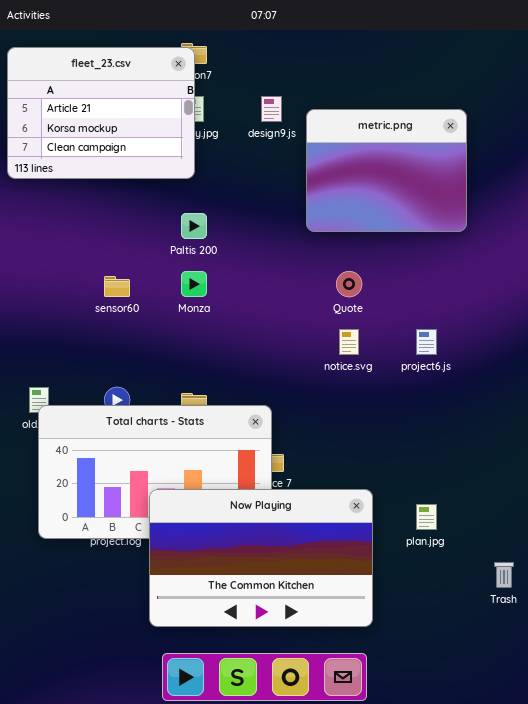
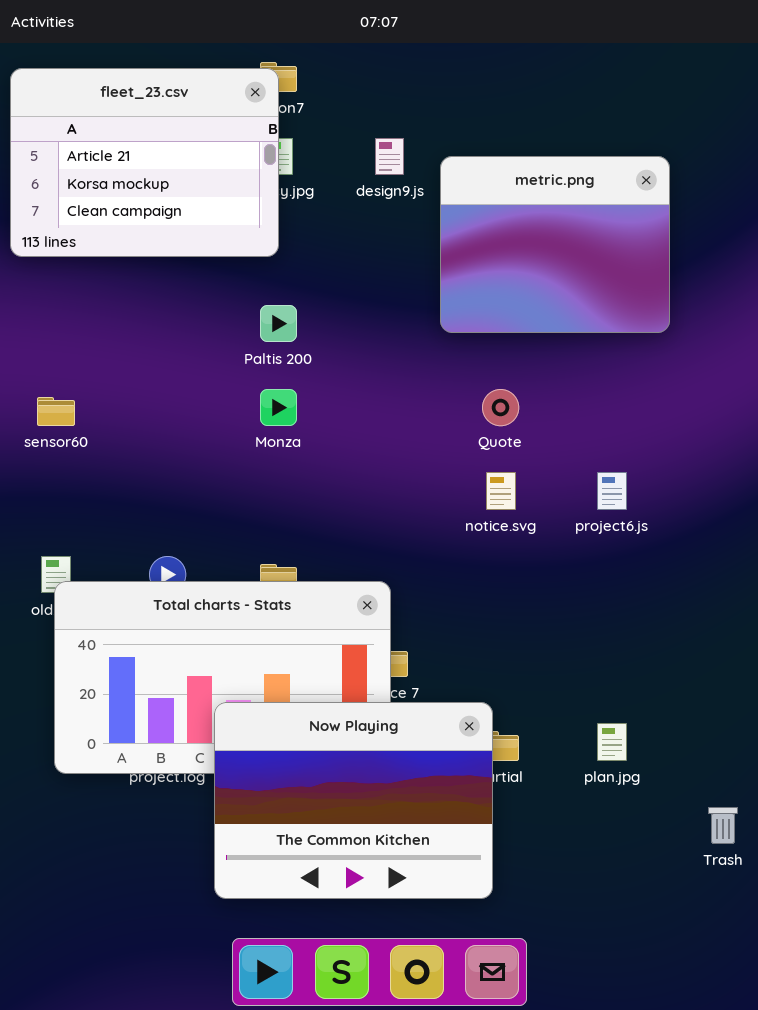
sensor60: [104,276,130,297] -> [37,397,75,426], moved
Now Playing: [149,489,373,627] -> [214,702,493,899], resized

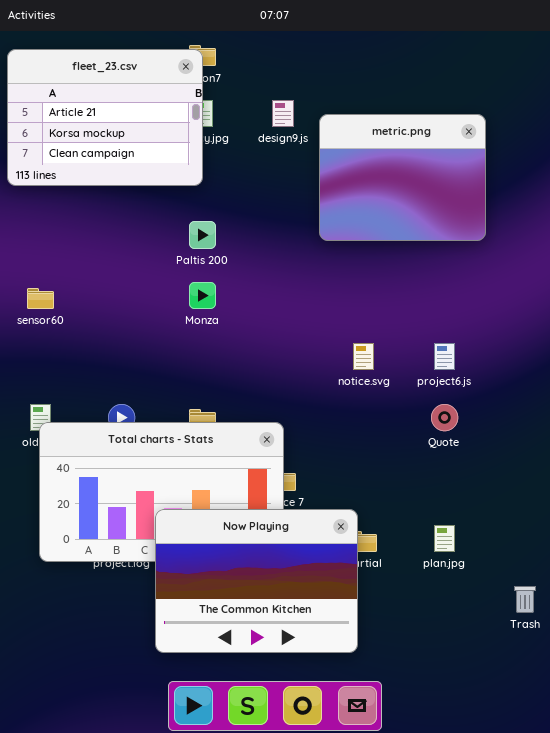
Quote: [482,389,519,426] -> [431,404,458,431], moved

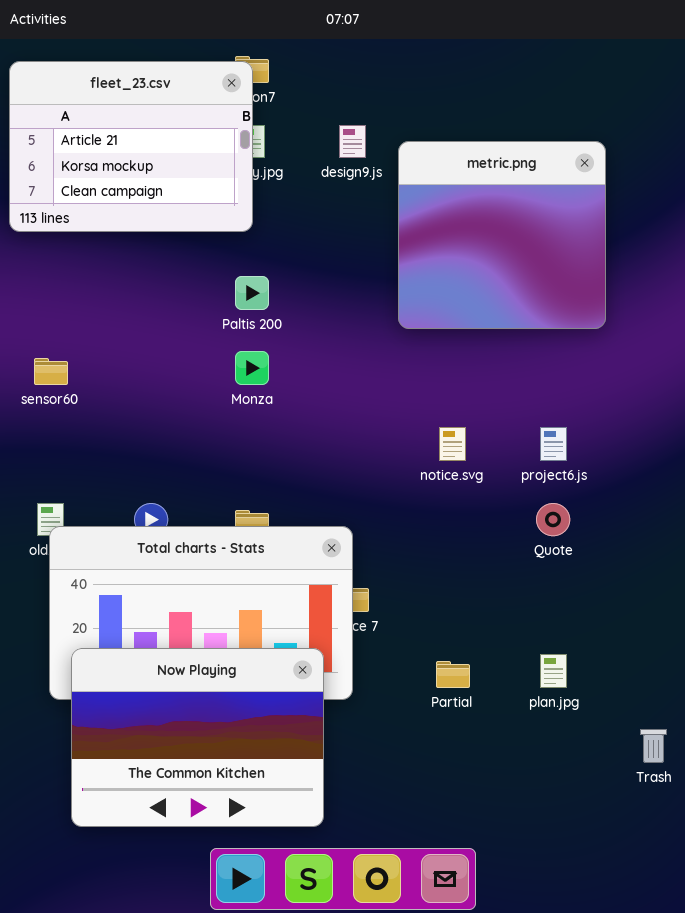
metric.png: [319,114,486,241] -> [398,141,606,329], resized
Now Playing: [155,509,358,653] -> [71,648,324,827], moved

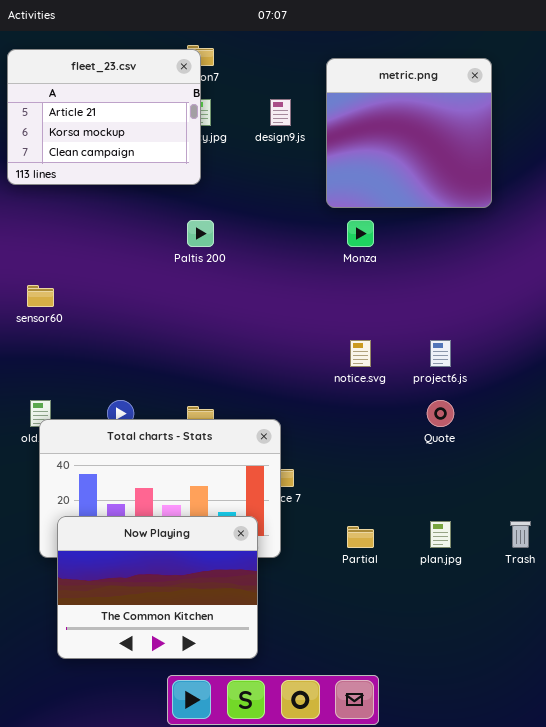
metric.png: [398,141,606,329] -> [326,58,492,208], moved
Monza: [235,351,269,385] -> [347,220,374,247], moved
Trash: [640,729,667,763] -> [510,521,531,548], moved

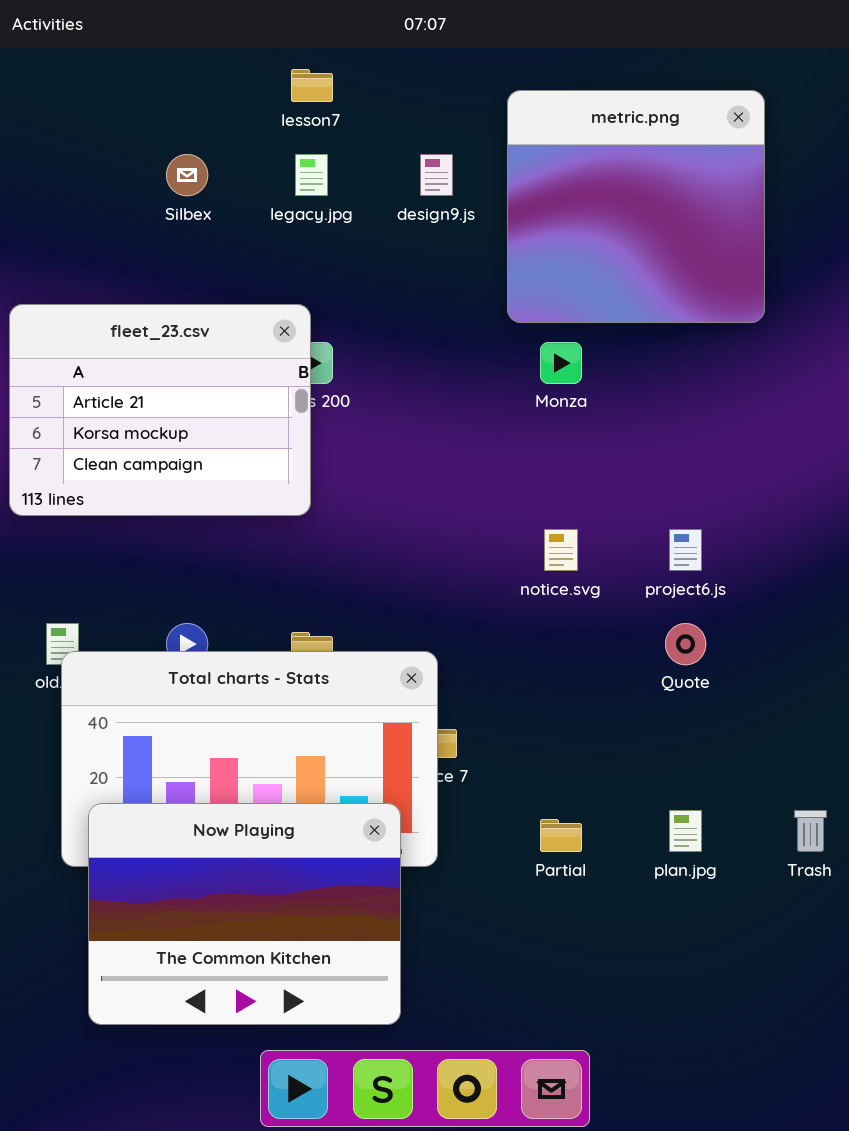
fleet_23.csv: [7,49,201,185] -> [9,304,311,516], moved

